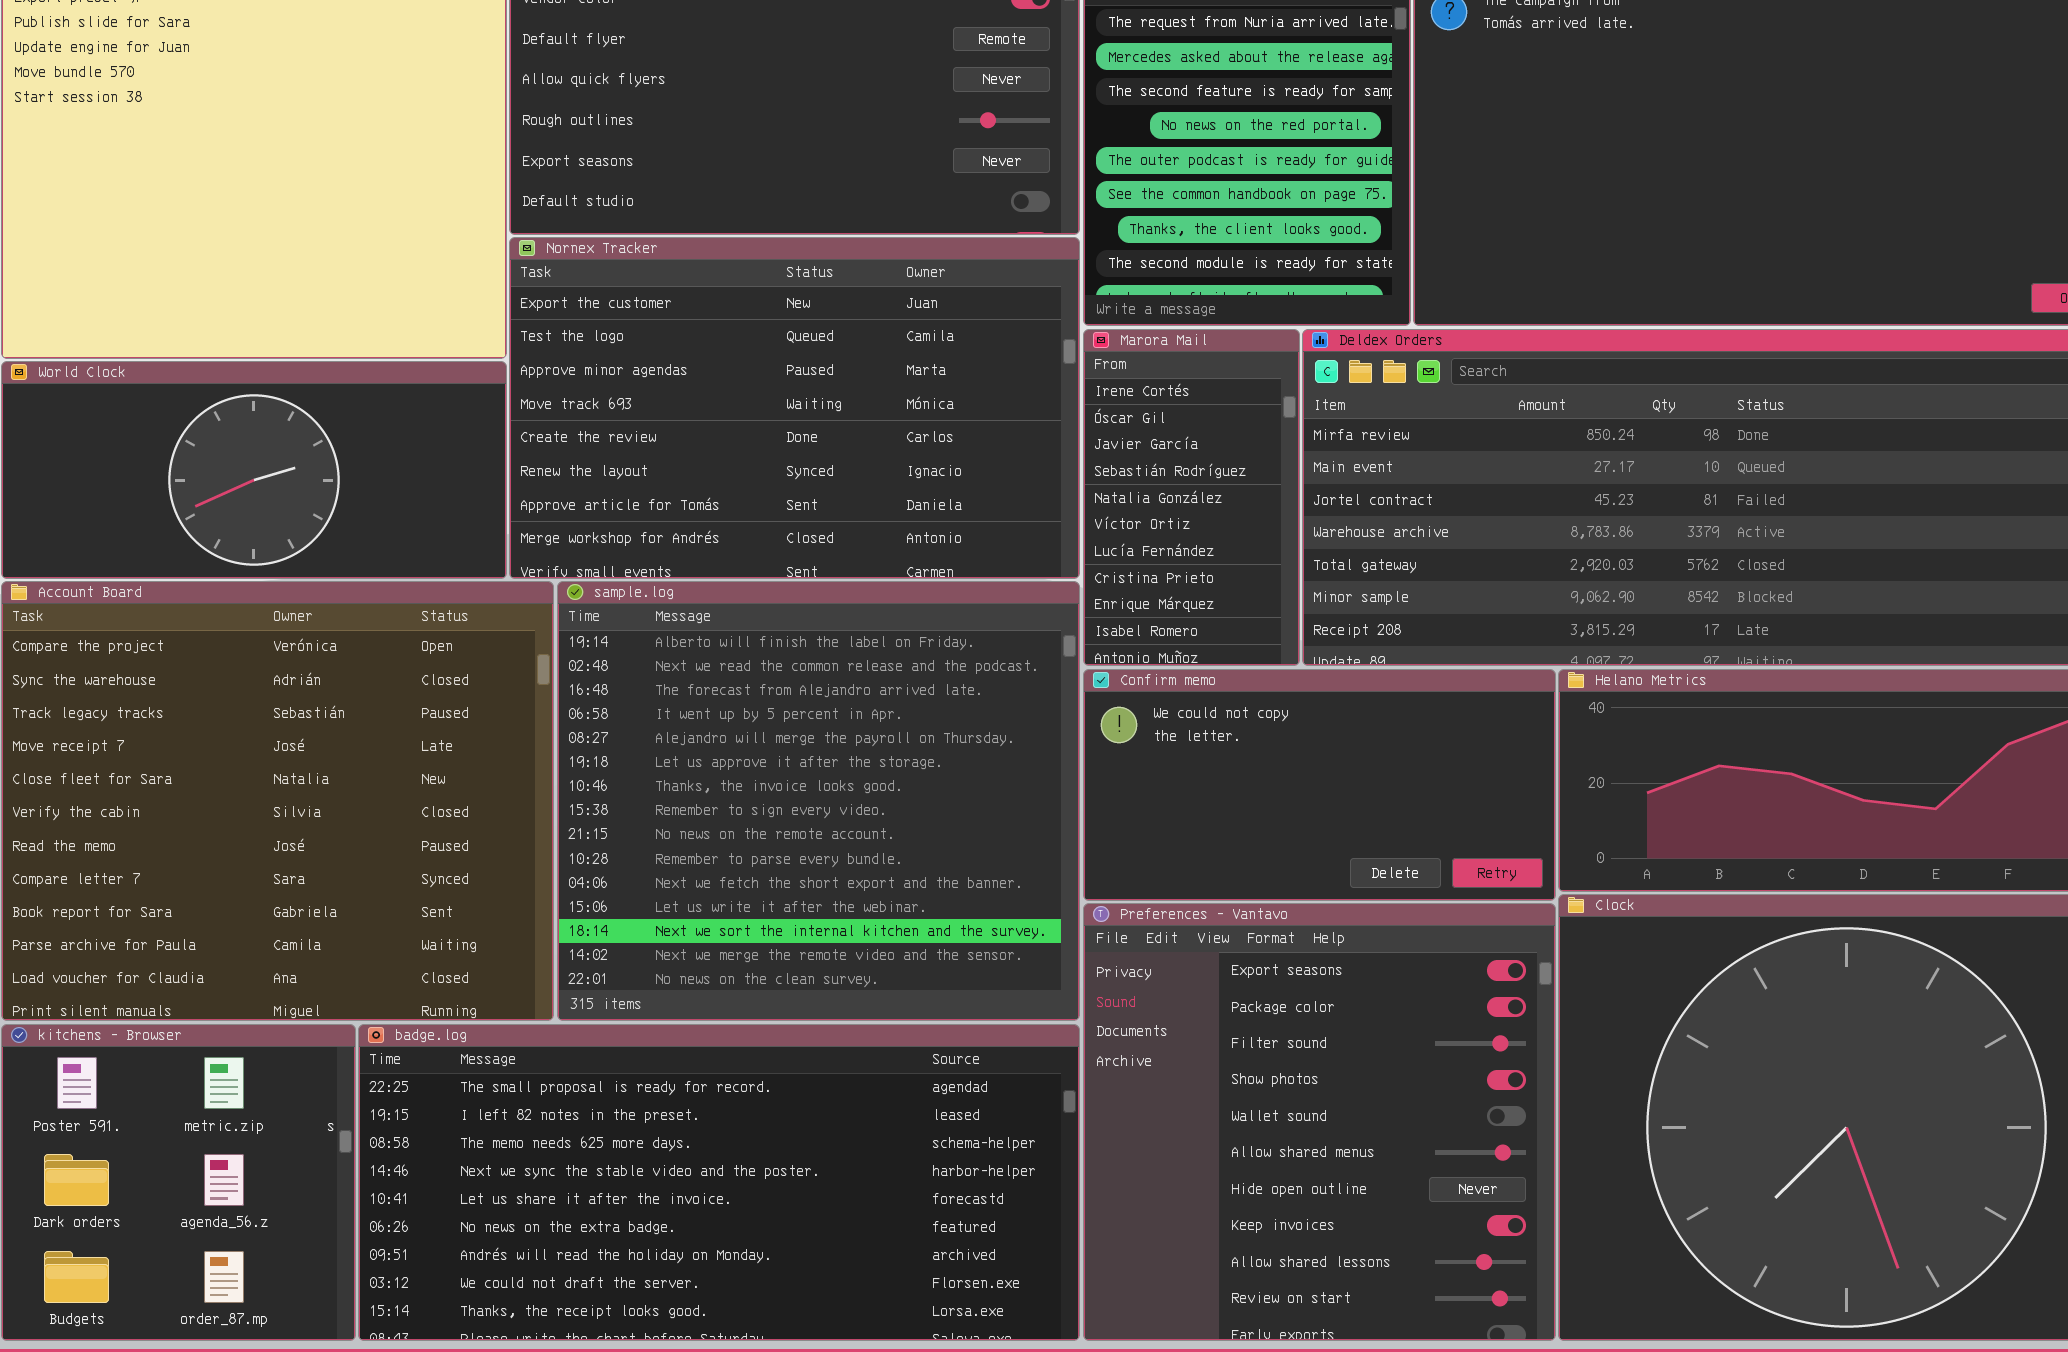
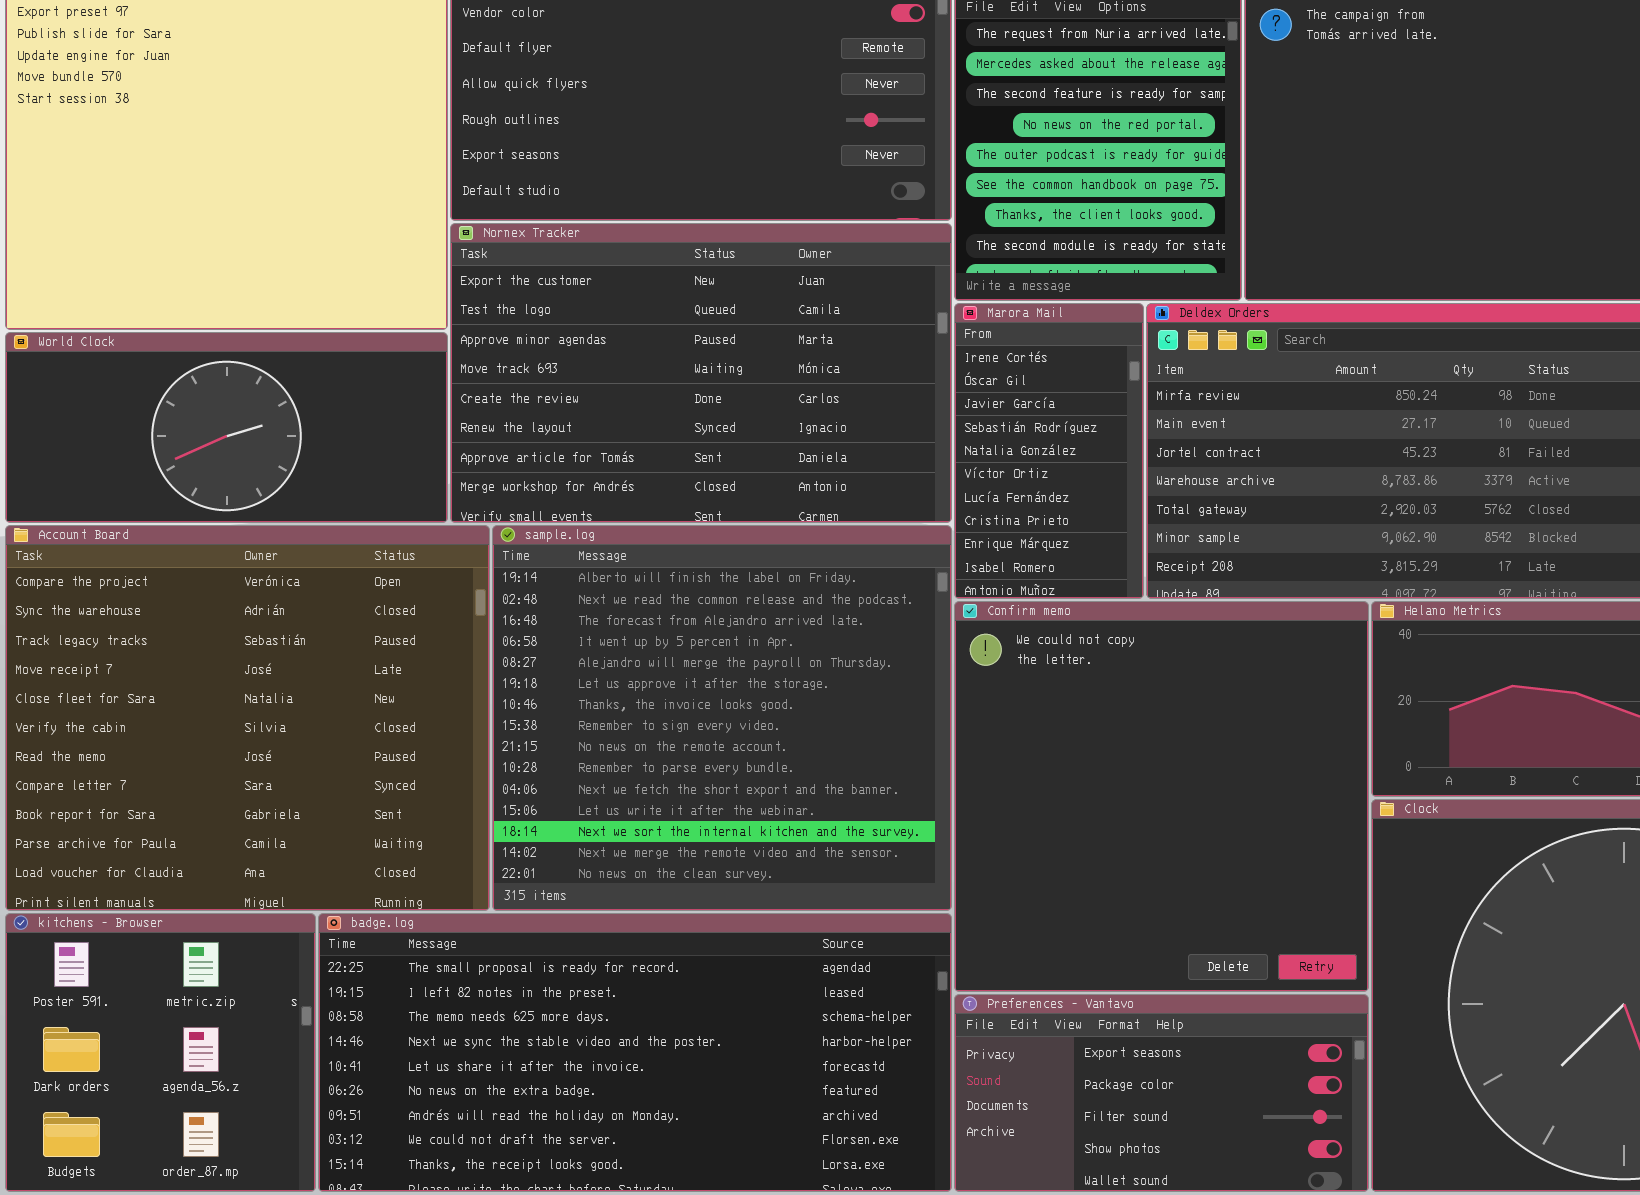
Confirm memo: [1083,669,1556,901] -> [954,601,1369,992], resized
Preferences - Vantavo: [1083,903,1556,1341] -> [954,994,1369,1192], resized

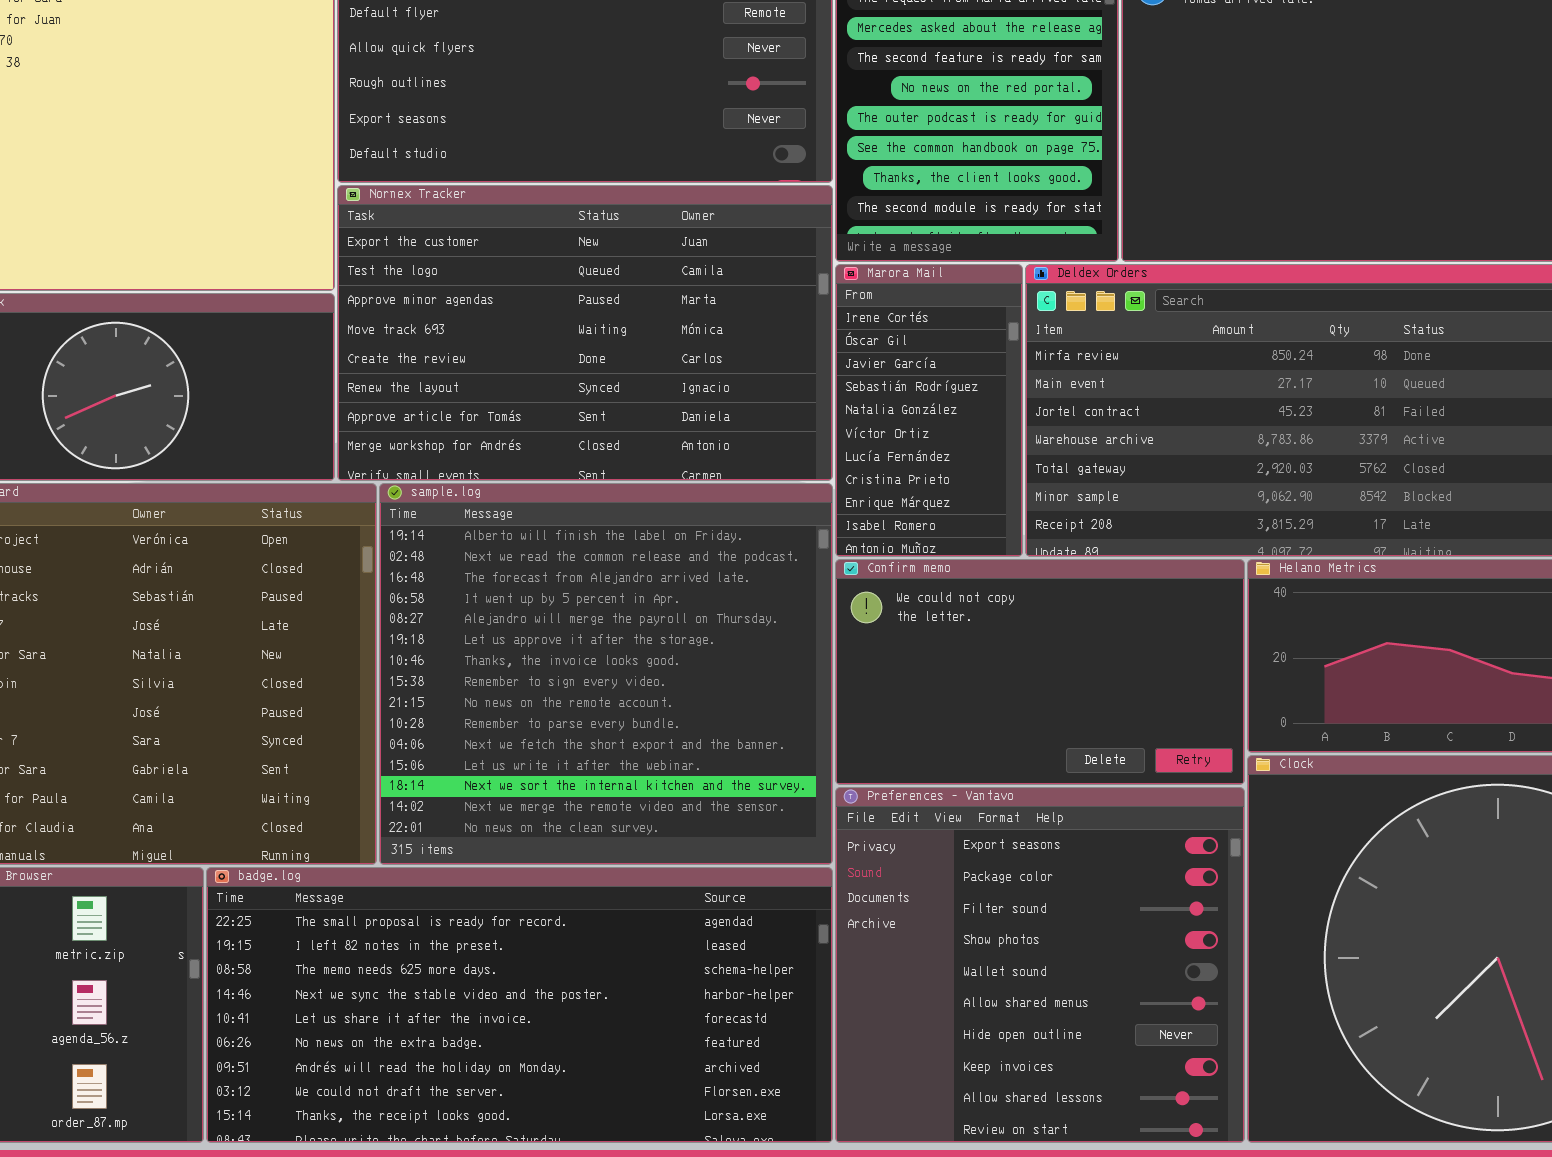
Confirm memo: [954,601,1369,992] -> [835,559,1245,785], resized
Preferences - Vantavo: [954,994,1369,1192] -> [835,787,1245,1143], resized

